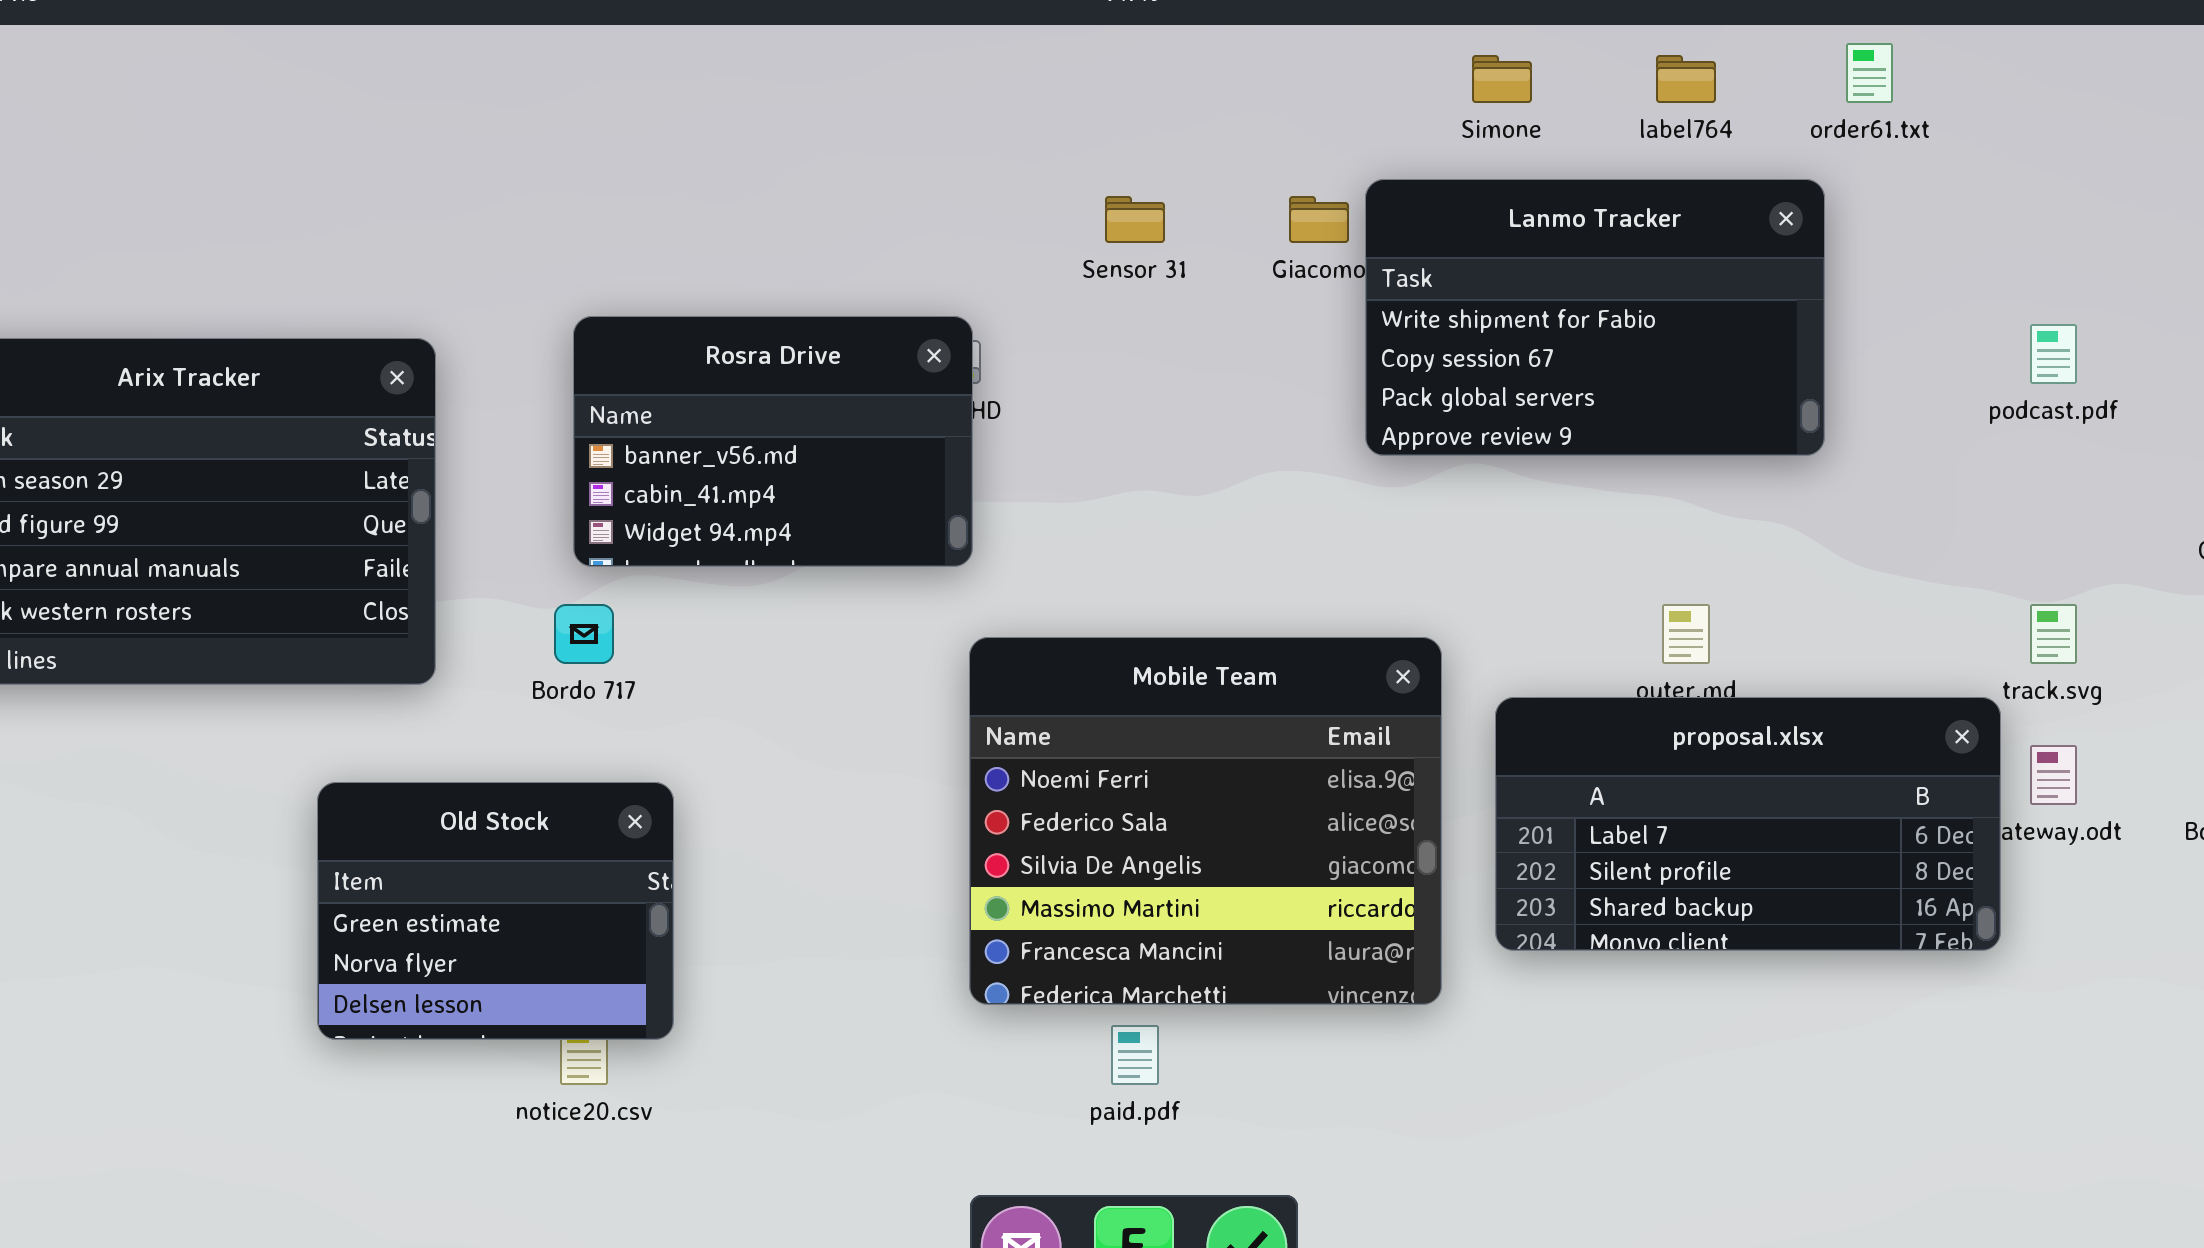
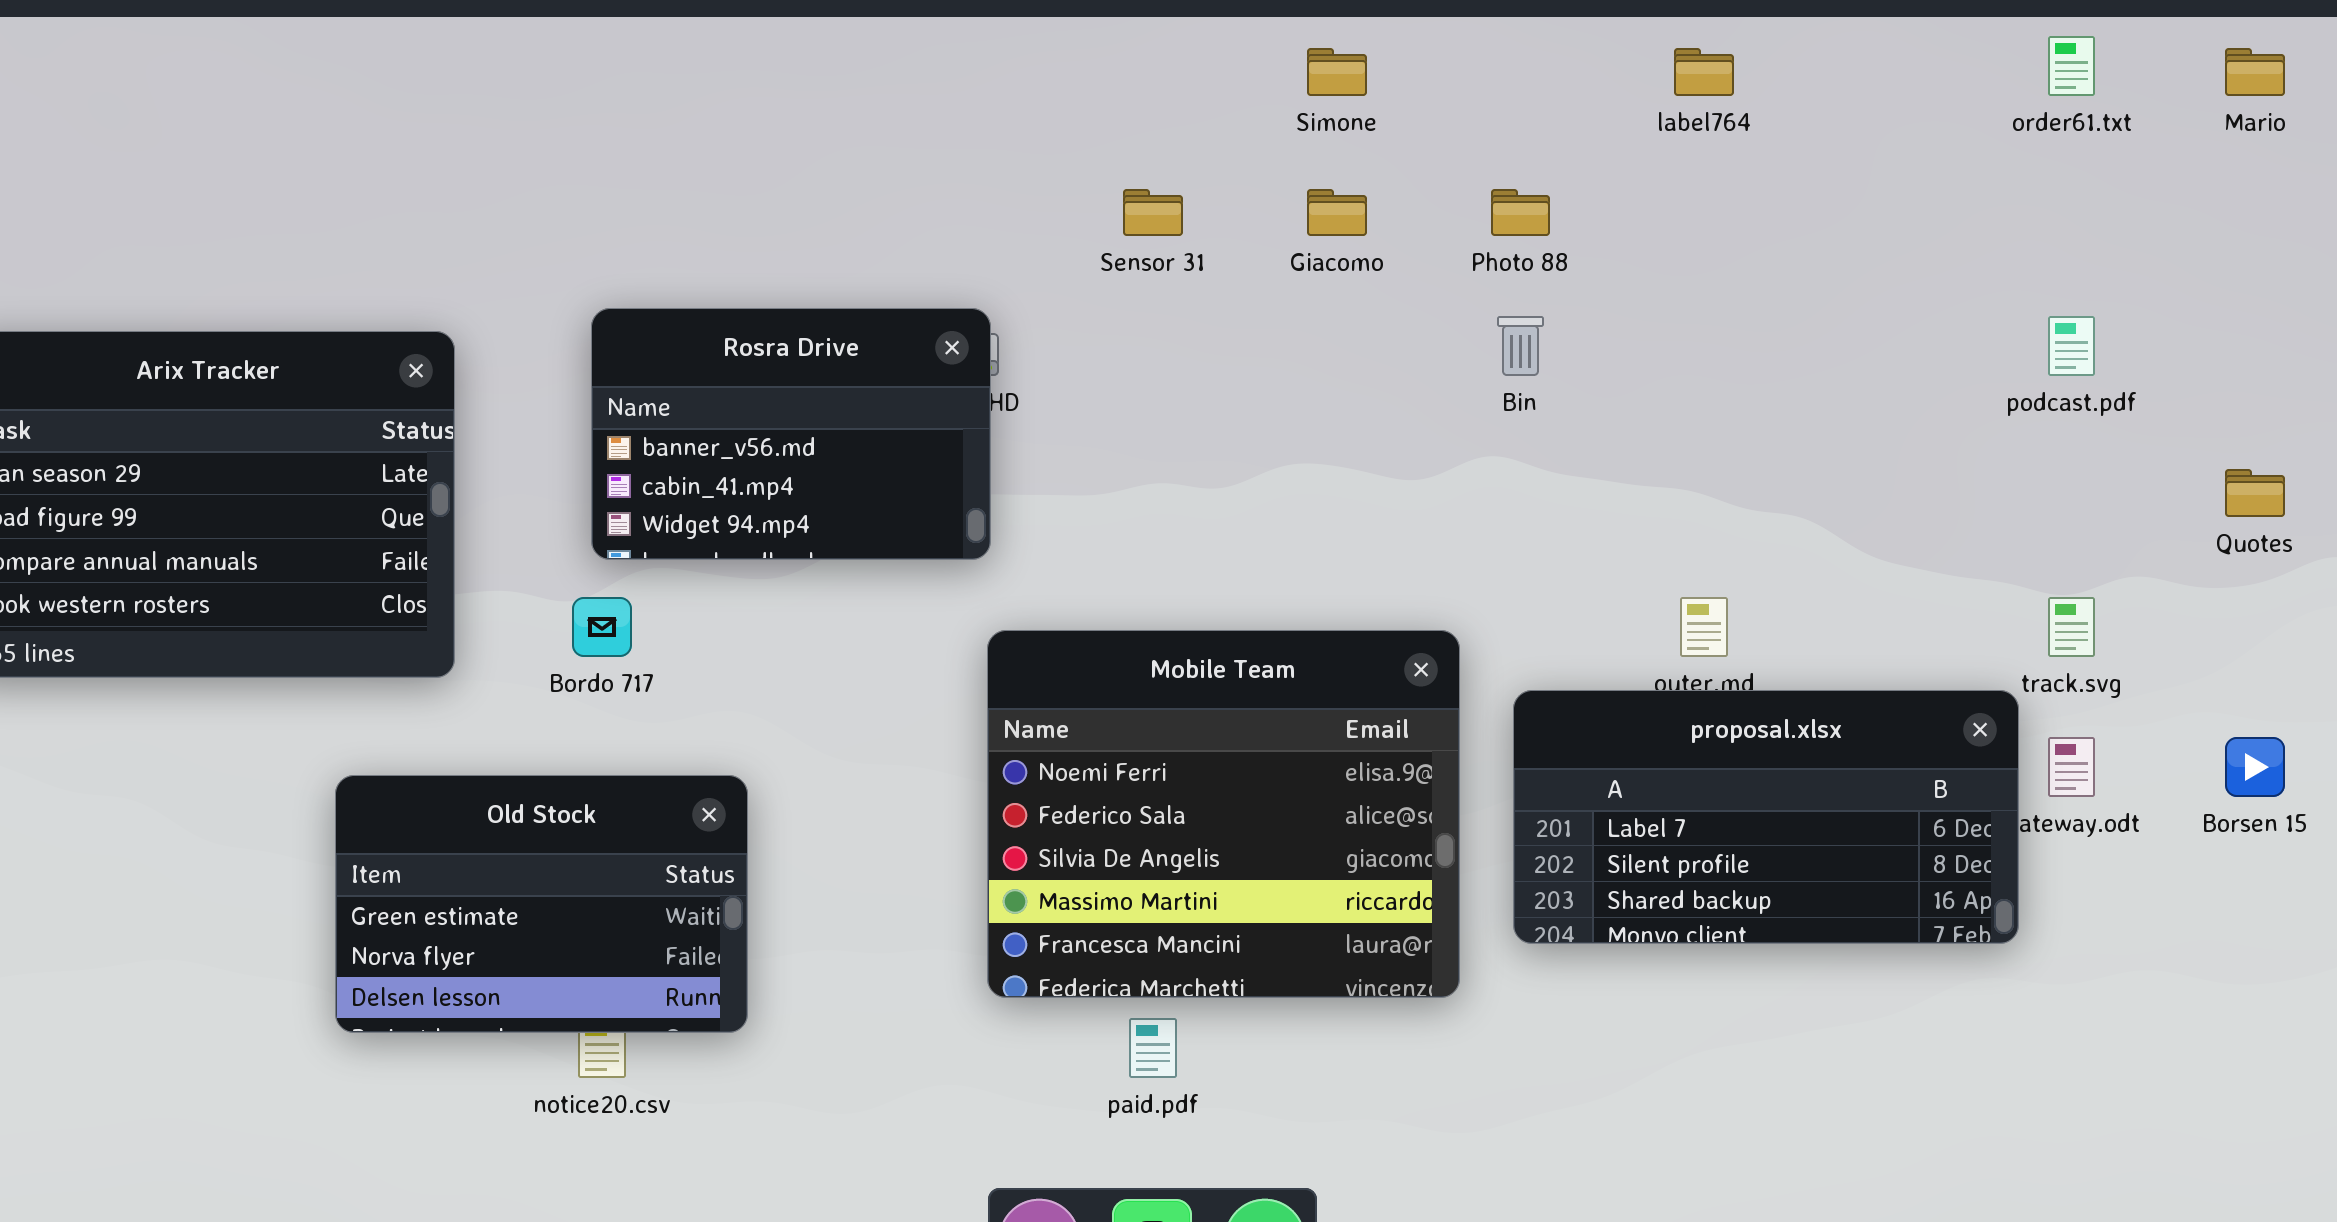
order61.txt: [1846,43,1893,103] -> [2048,36,2095,96], moved
Simone: [1472,55,1532,103] -> [1307,48,1367,96], moved
Lanmo Tracker: [1365,179,1825,456] -> none, closed
Old Stock: [317,782,674,1040] -> [335,775,748,1033], resized

